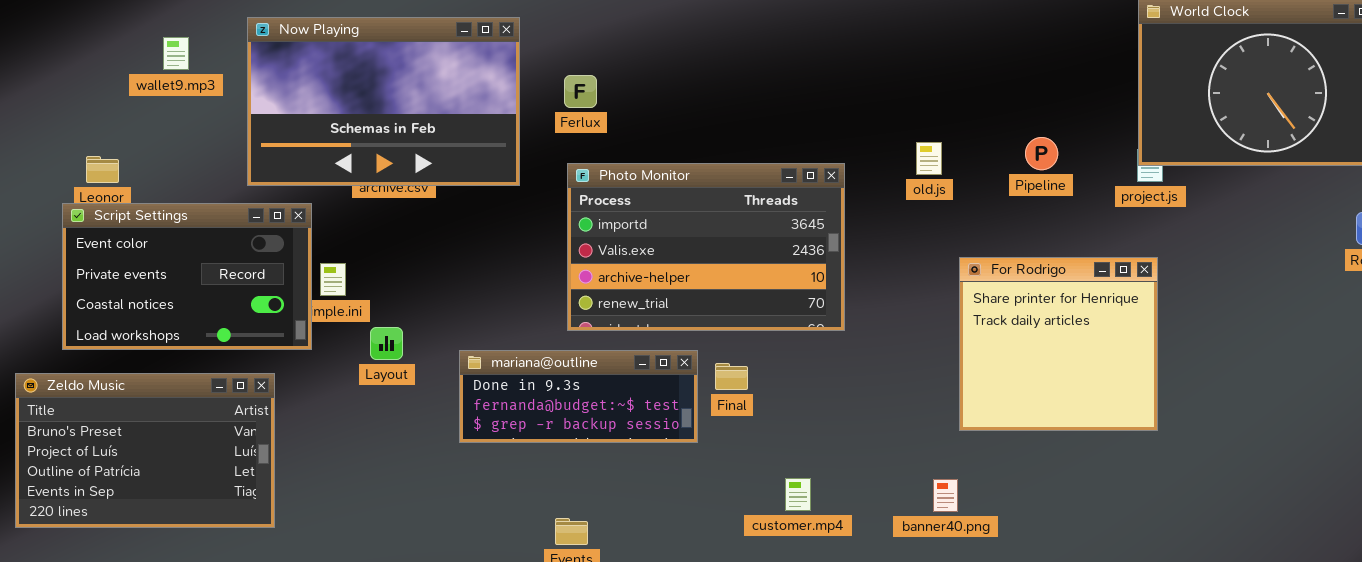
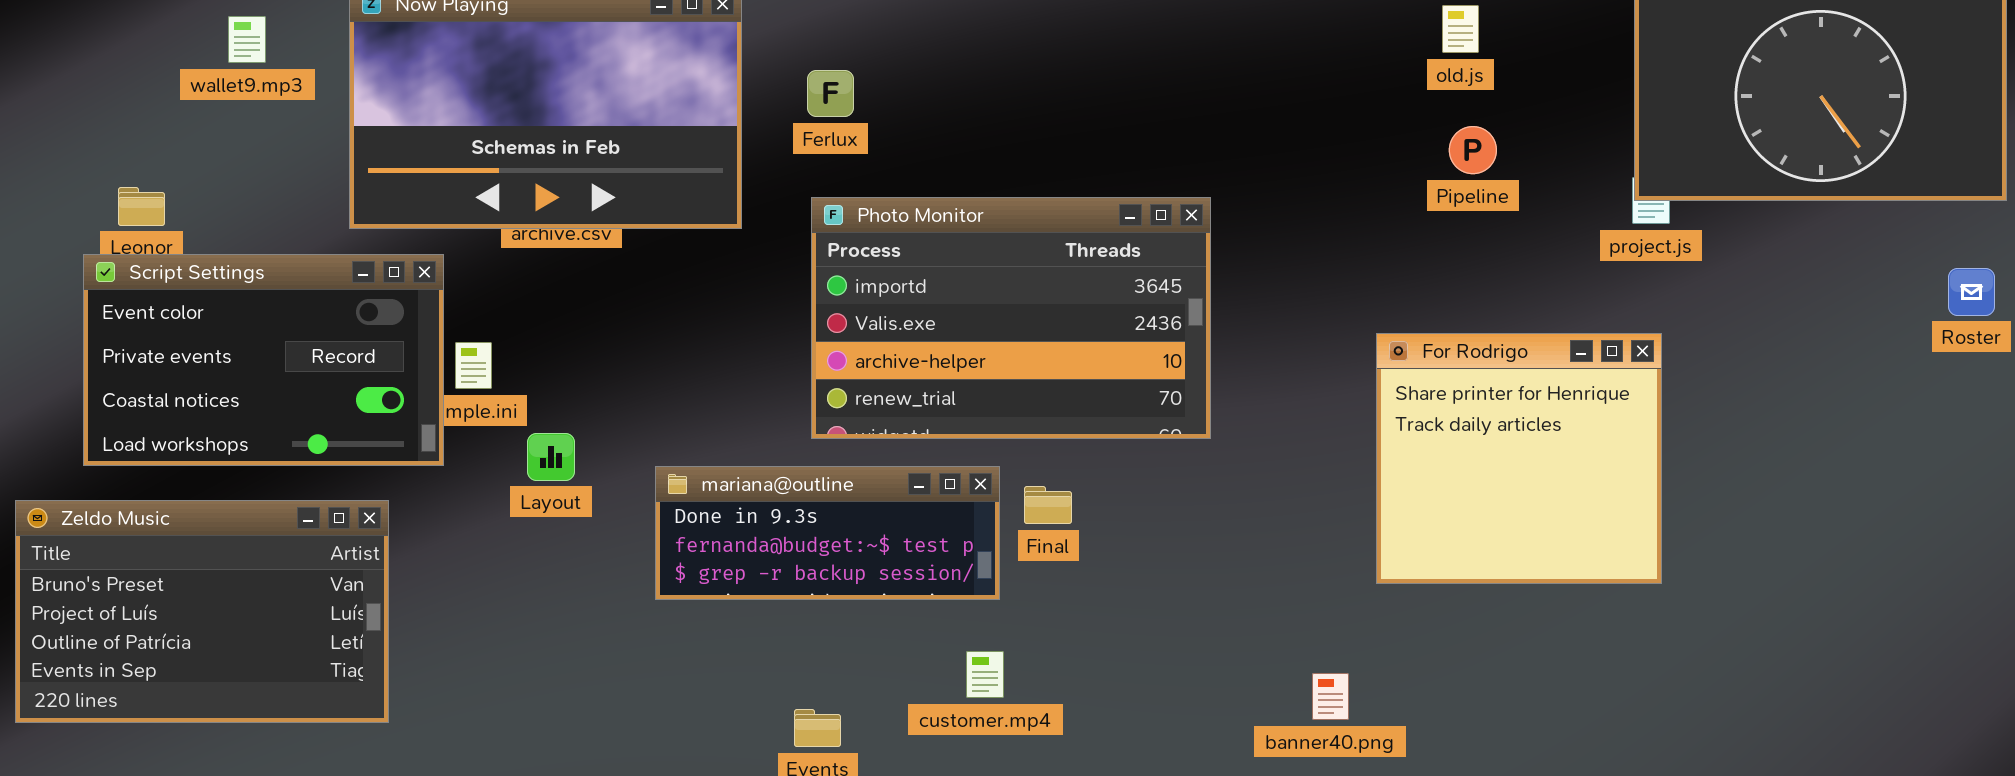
Pipeline: [1025,137,1058,170] -> [1449,126,1497,174], moved
old.js: [916,142,942,175] -> [1442,5,1479,53], moved
customer.mp4: [785,478,811,511] -> [966,651,1004,698], moved
banner40.png: [933,479,958,512] -> [1312,673,1349,720], moved

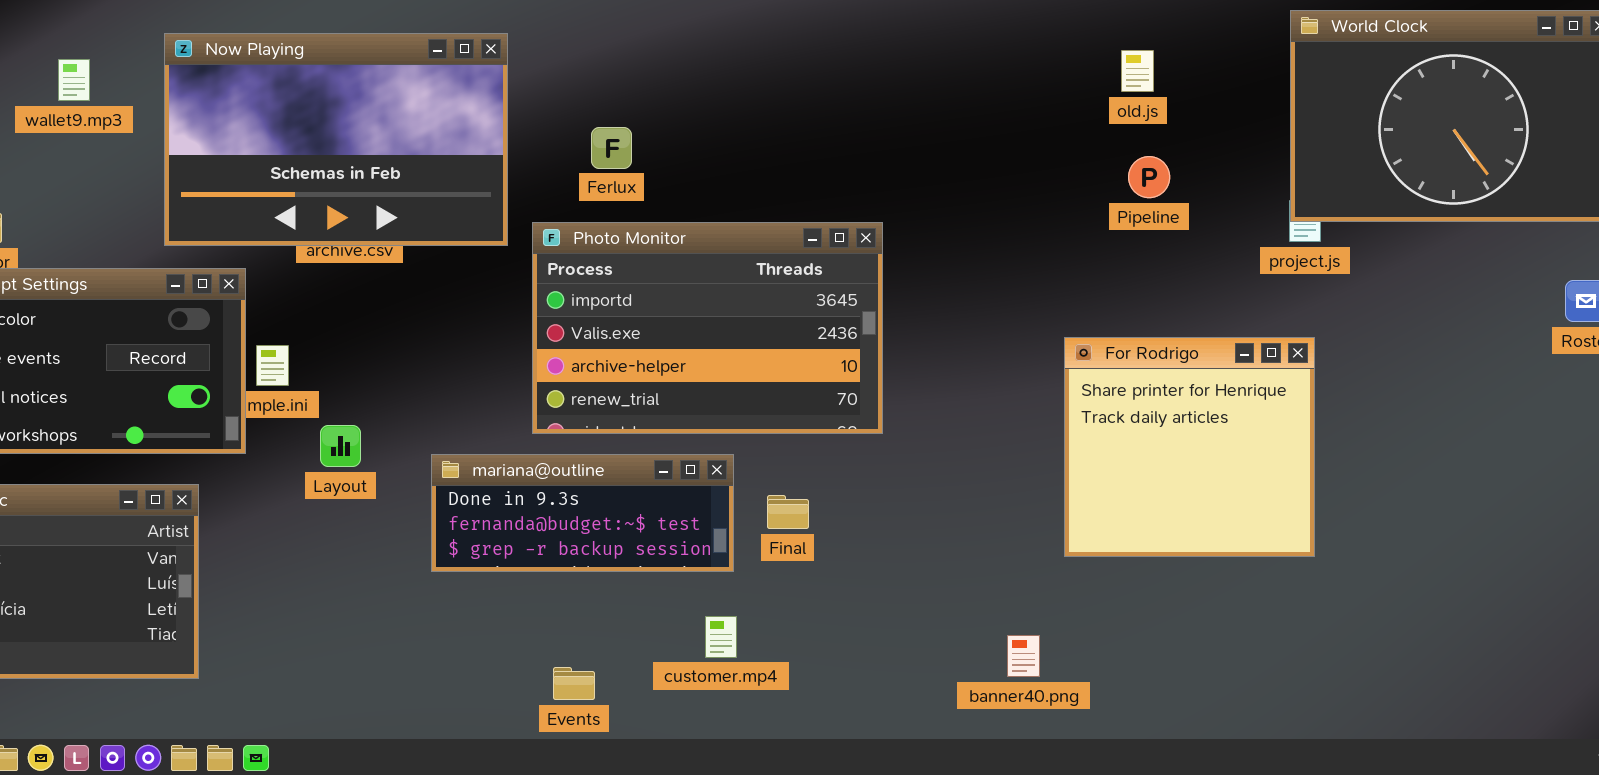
Ferlux: [807,70,854,117] -> [591,127,632,169], moved
Photo Monitor: [811,197,1211,439] -> [532,222,883,434], moved
Final: [1024,486,1072,524] -> [767,495,809,529], moved

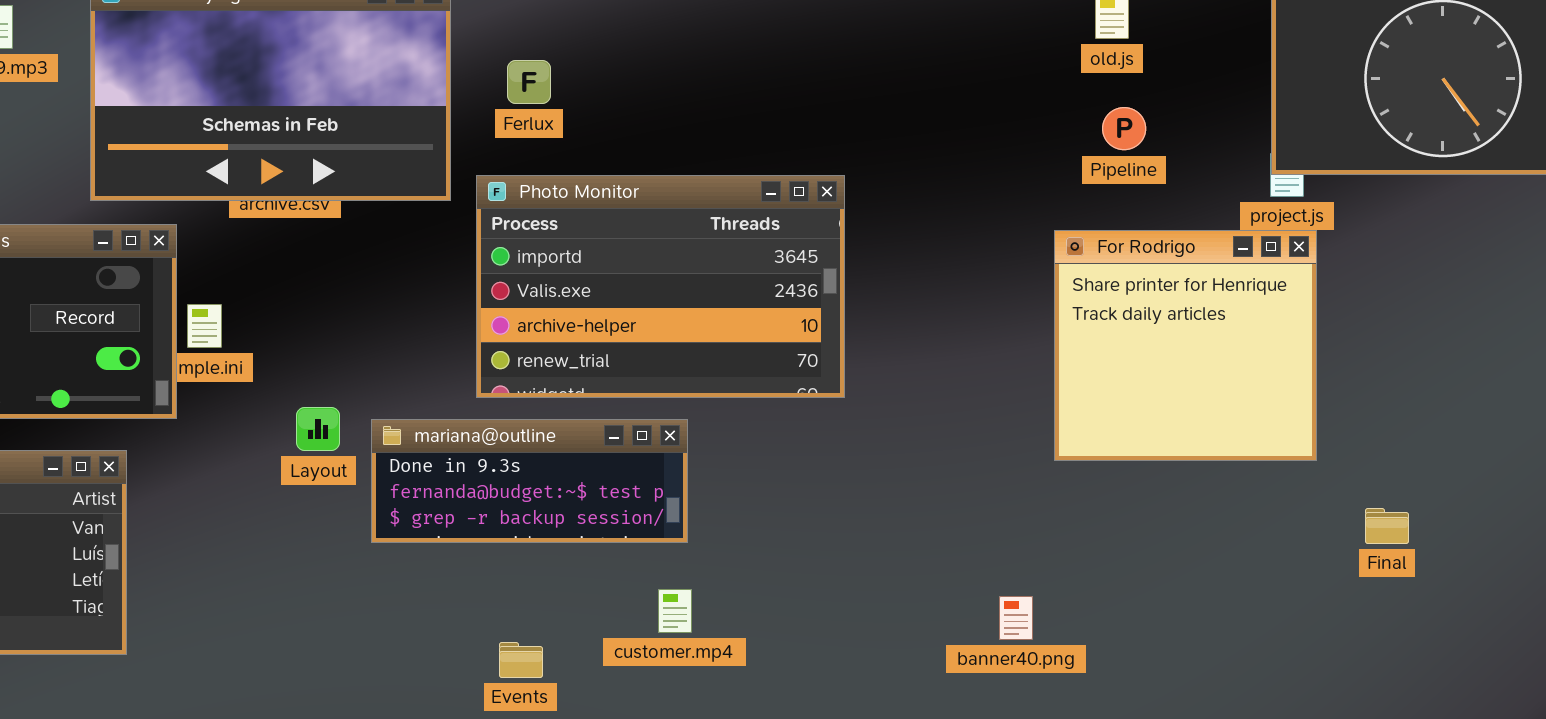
Ferlux: [591,127,632,169] -> [507,60,551,104], moved
For Rodrigo: [1064,337,1315,557] -> [1054,230,1317,461], moved
Layout: [320,425,361,467] -> [296,407,340,451], moved
Final: [767,495,809,529] -> [1365,508,1409,544], moved
banner40.png: [1007,635,1040,677] -> [999,596,1033,640], moved

